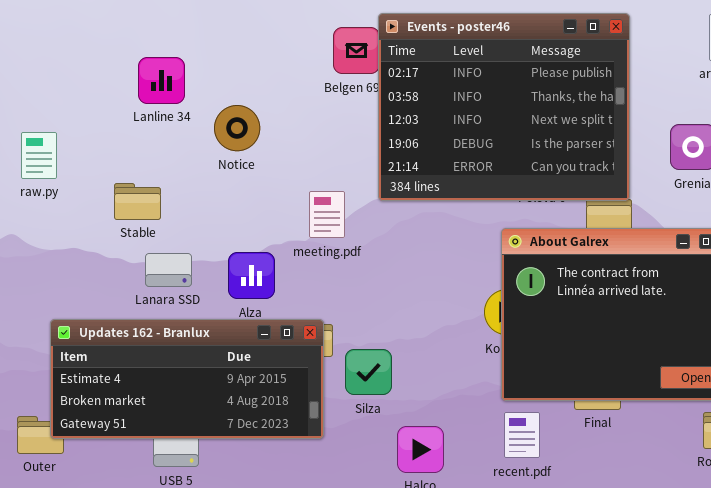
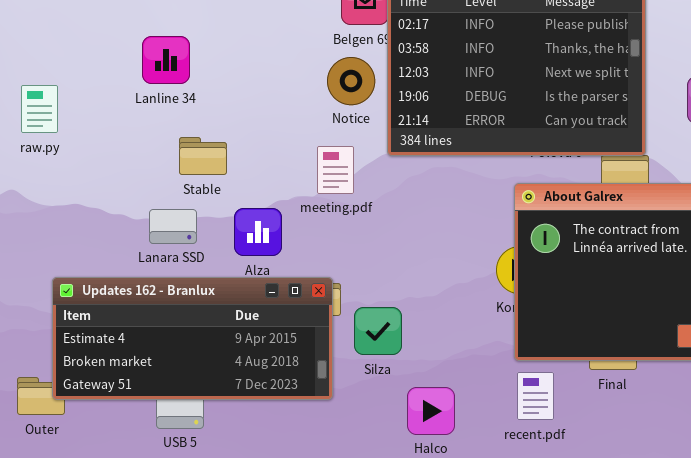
Lanline 34: [138,57,185,104] -> [142,36,190,84], moved
Notice: [214,105,260,151] -> [327,57,375,105], moved
Stable: [114,183,161,220] -> [179,137,227,175], moved

